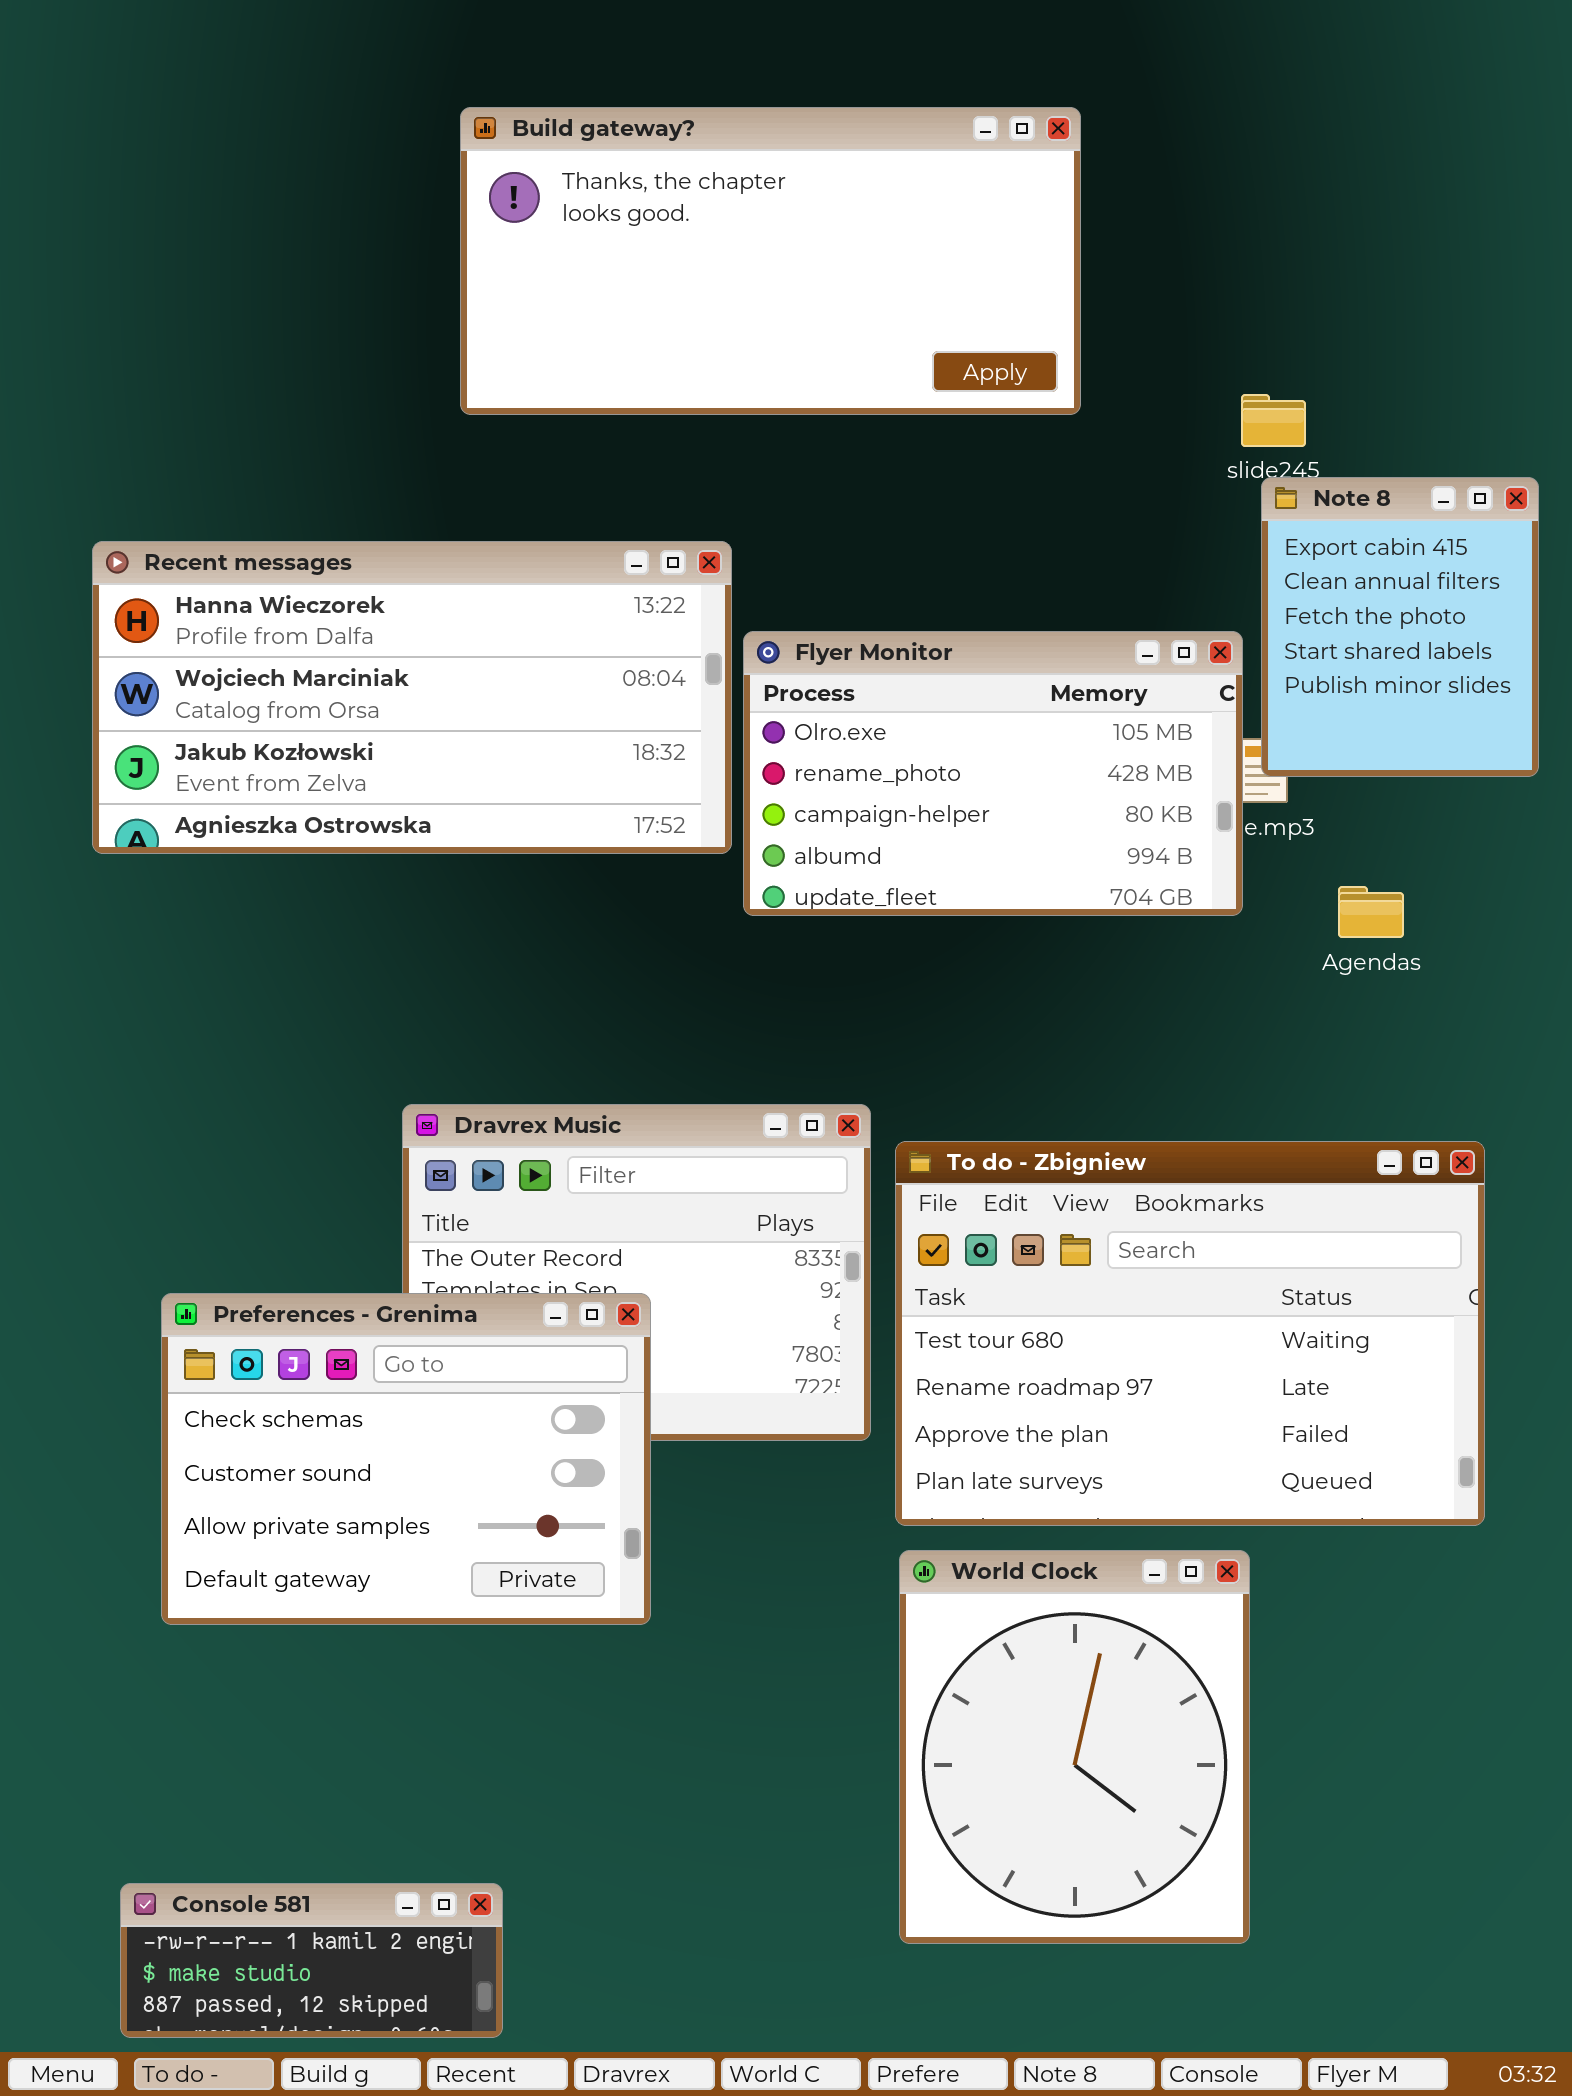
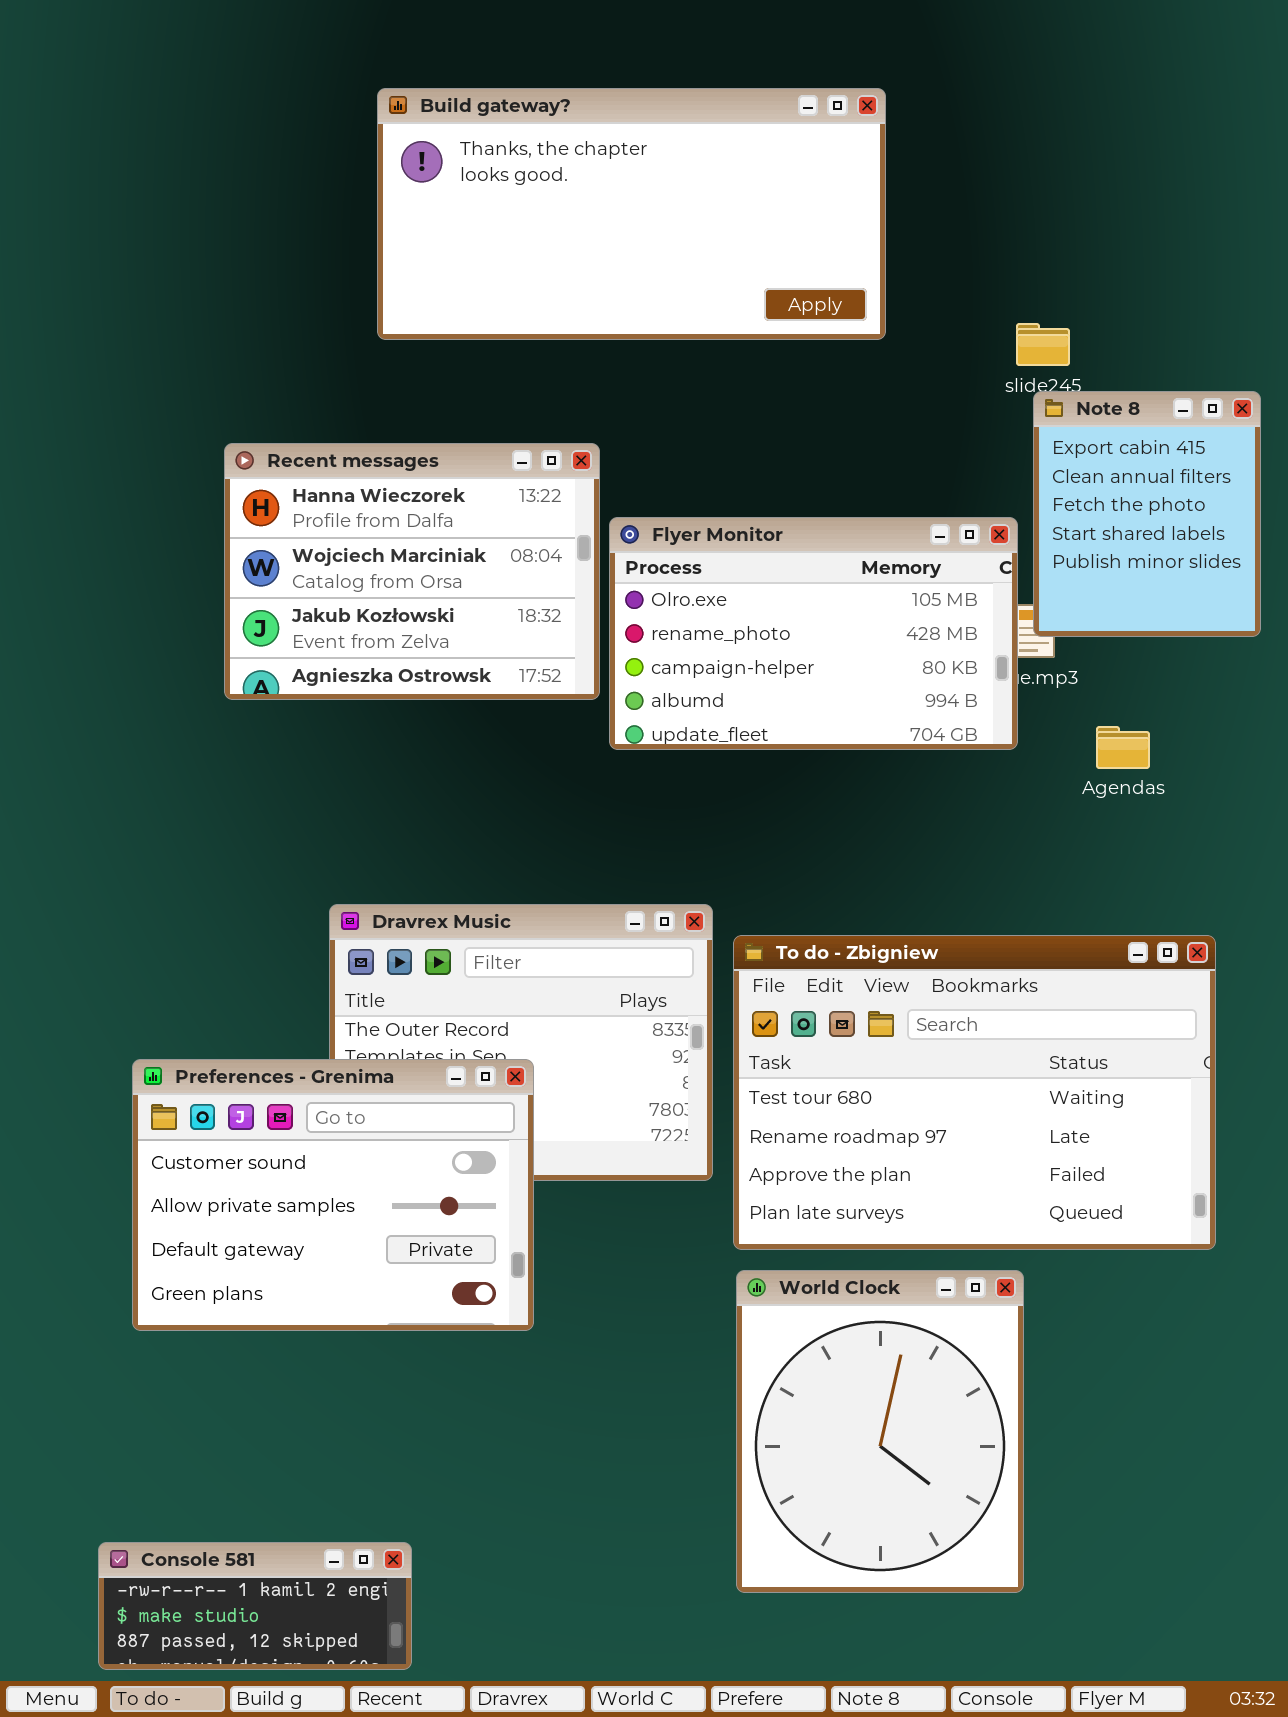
Recent messages: [92,541,732,854] -> [224,443,600,700], resized
Preferences - Grenima: [161,1293,651,1625] -> [132,1059,534,1331], scrolled down 1 row

